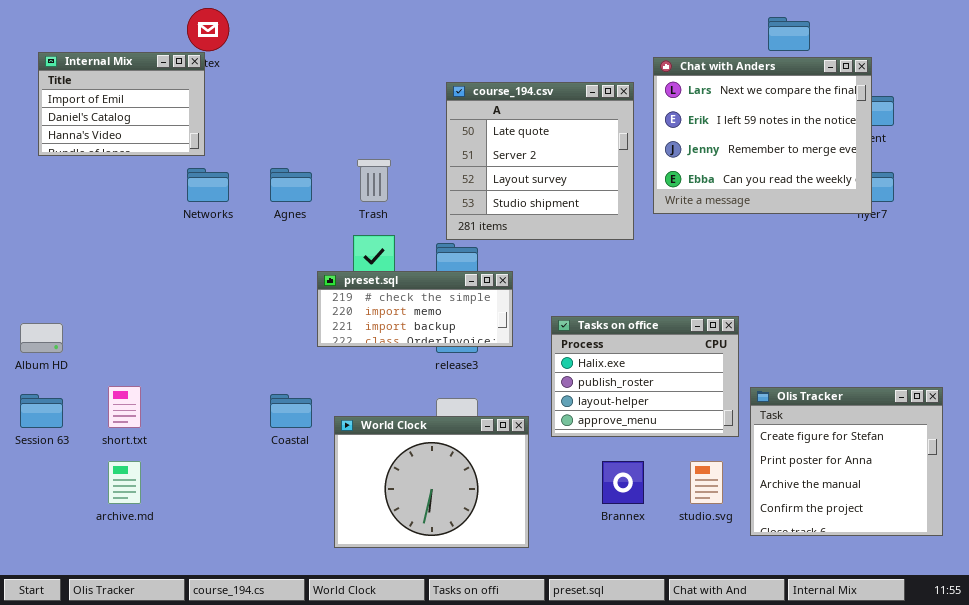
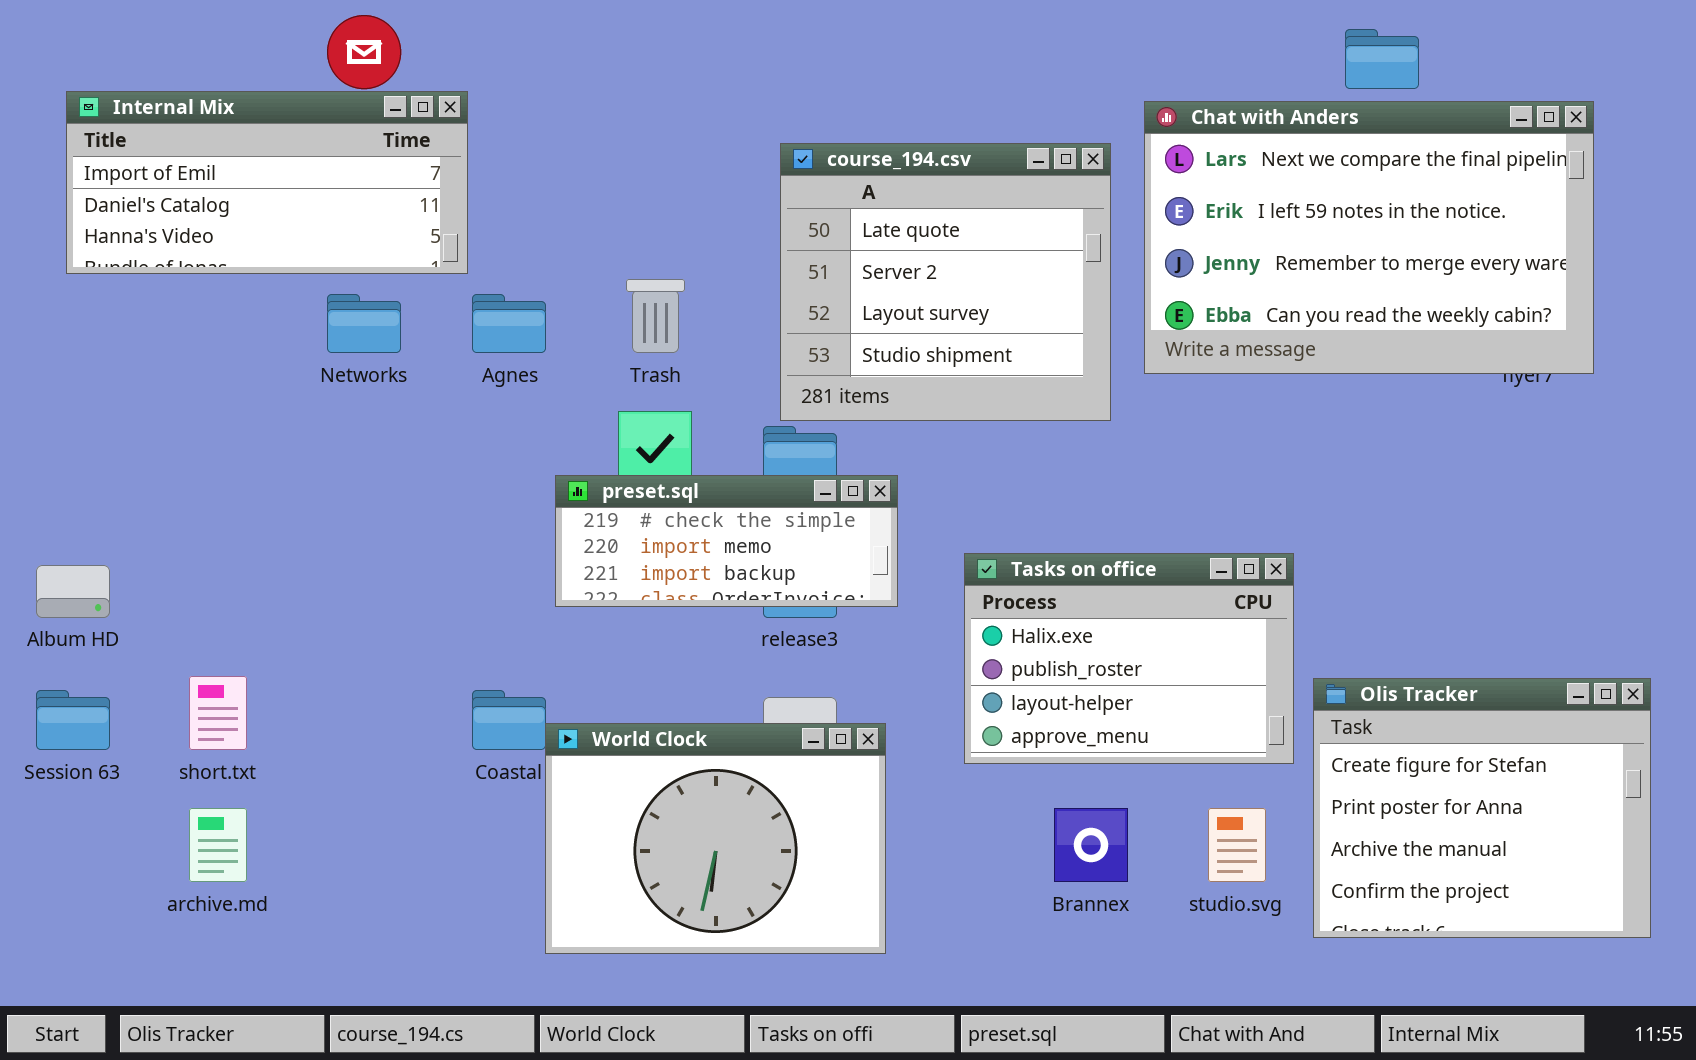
Internal Mix: [38,52,205,156] -> [66,91,468,274], resized
Chat with Anders: [653,57,872,214] -> [1144,101,1594,374], resized
World Clock: [334,416,529,548] -> [545,723,886,954], moved

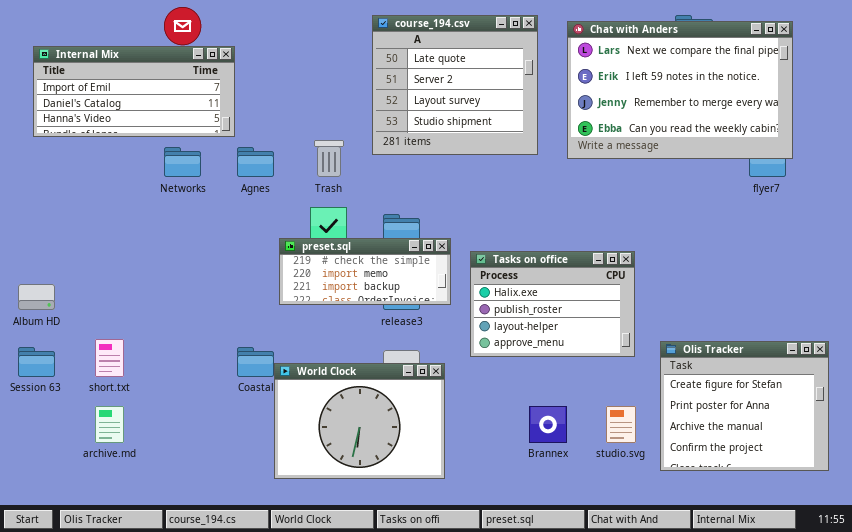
Chat with Anders: [1144,101,1594,374] -> [567,21,793,159], moved
course_194.csv: [780,143,1111,421] -> [372,15,538,155], moved
Tasks on office: [964,553,1294,764] -> [470,251,635,357], moved

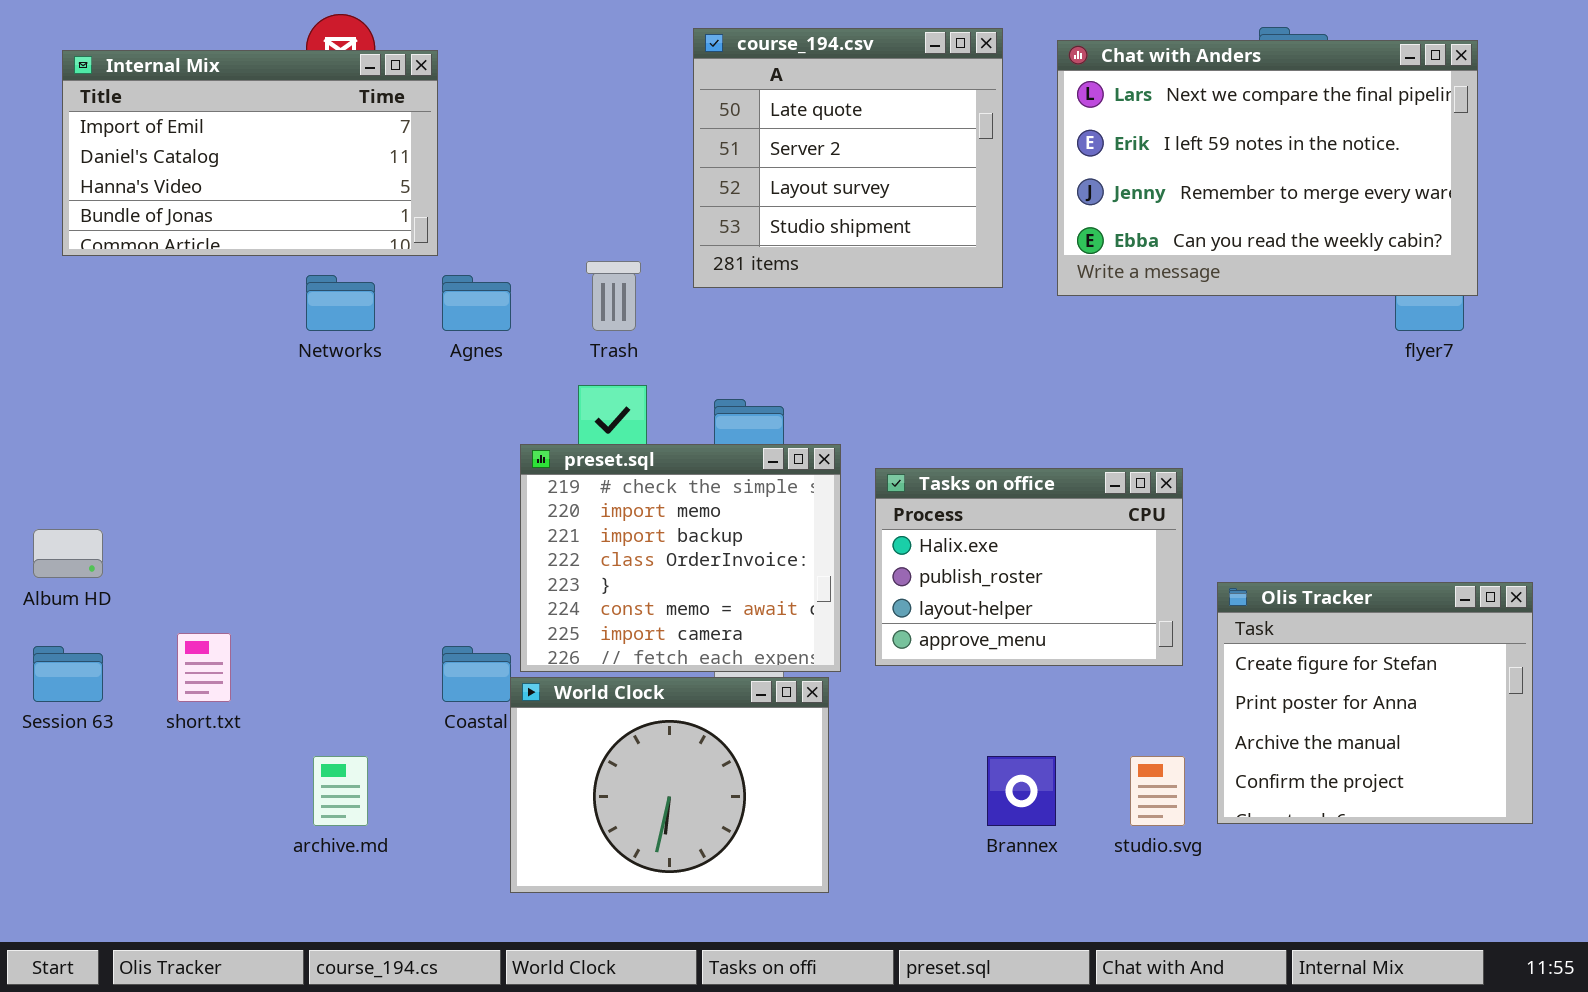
Internal Mix: [33,46,235,137] -> [62,50,438,256], resized
preset.sql: [279,238,451,305] -> [520,444,841,672], resized
Olis Tracker: [660,341,829,471] -> [1217,582,1533,824], moved
archive.md: [95,406,124,443] -> [313,756,368,826], moved

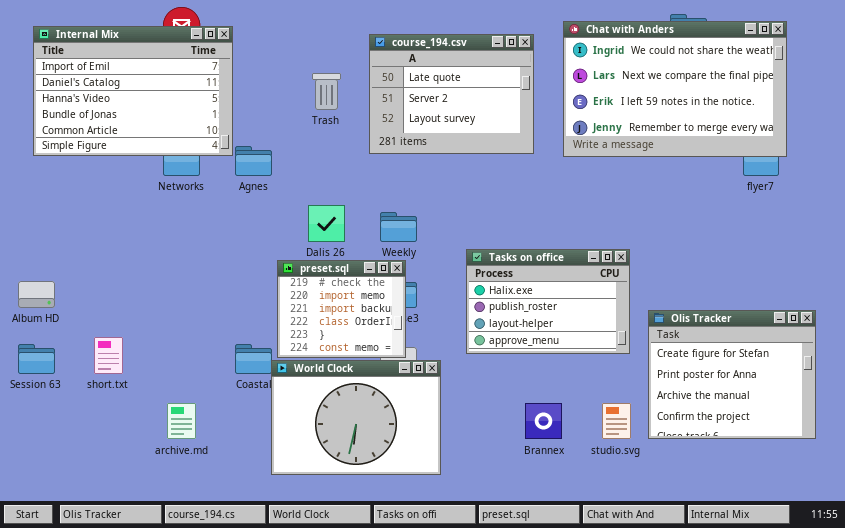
course_194.csv: [693,28,1003,288] -> [369,34,534,154], resized
Chat with Anders: [1057,40,1478,296] -> [563,21,787,157], scrolled up 1 row
Internal Mix: [62,50,438,256] -> [33,26,233,156], resized
Trash: [586,261,641,331] -> [312,73,341,110], moved
preset.sql: [520,444,841,672] -> [277,260,406,358], resized

